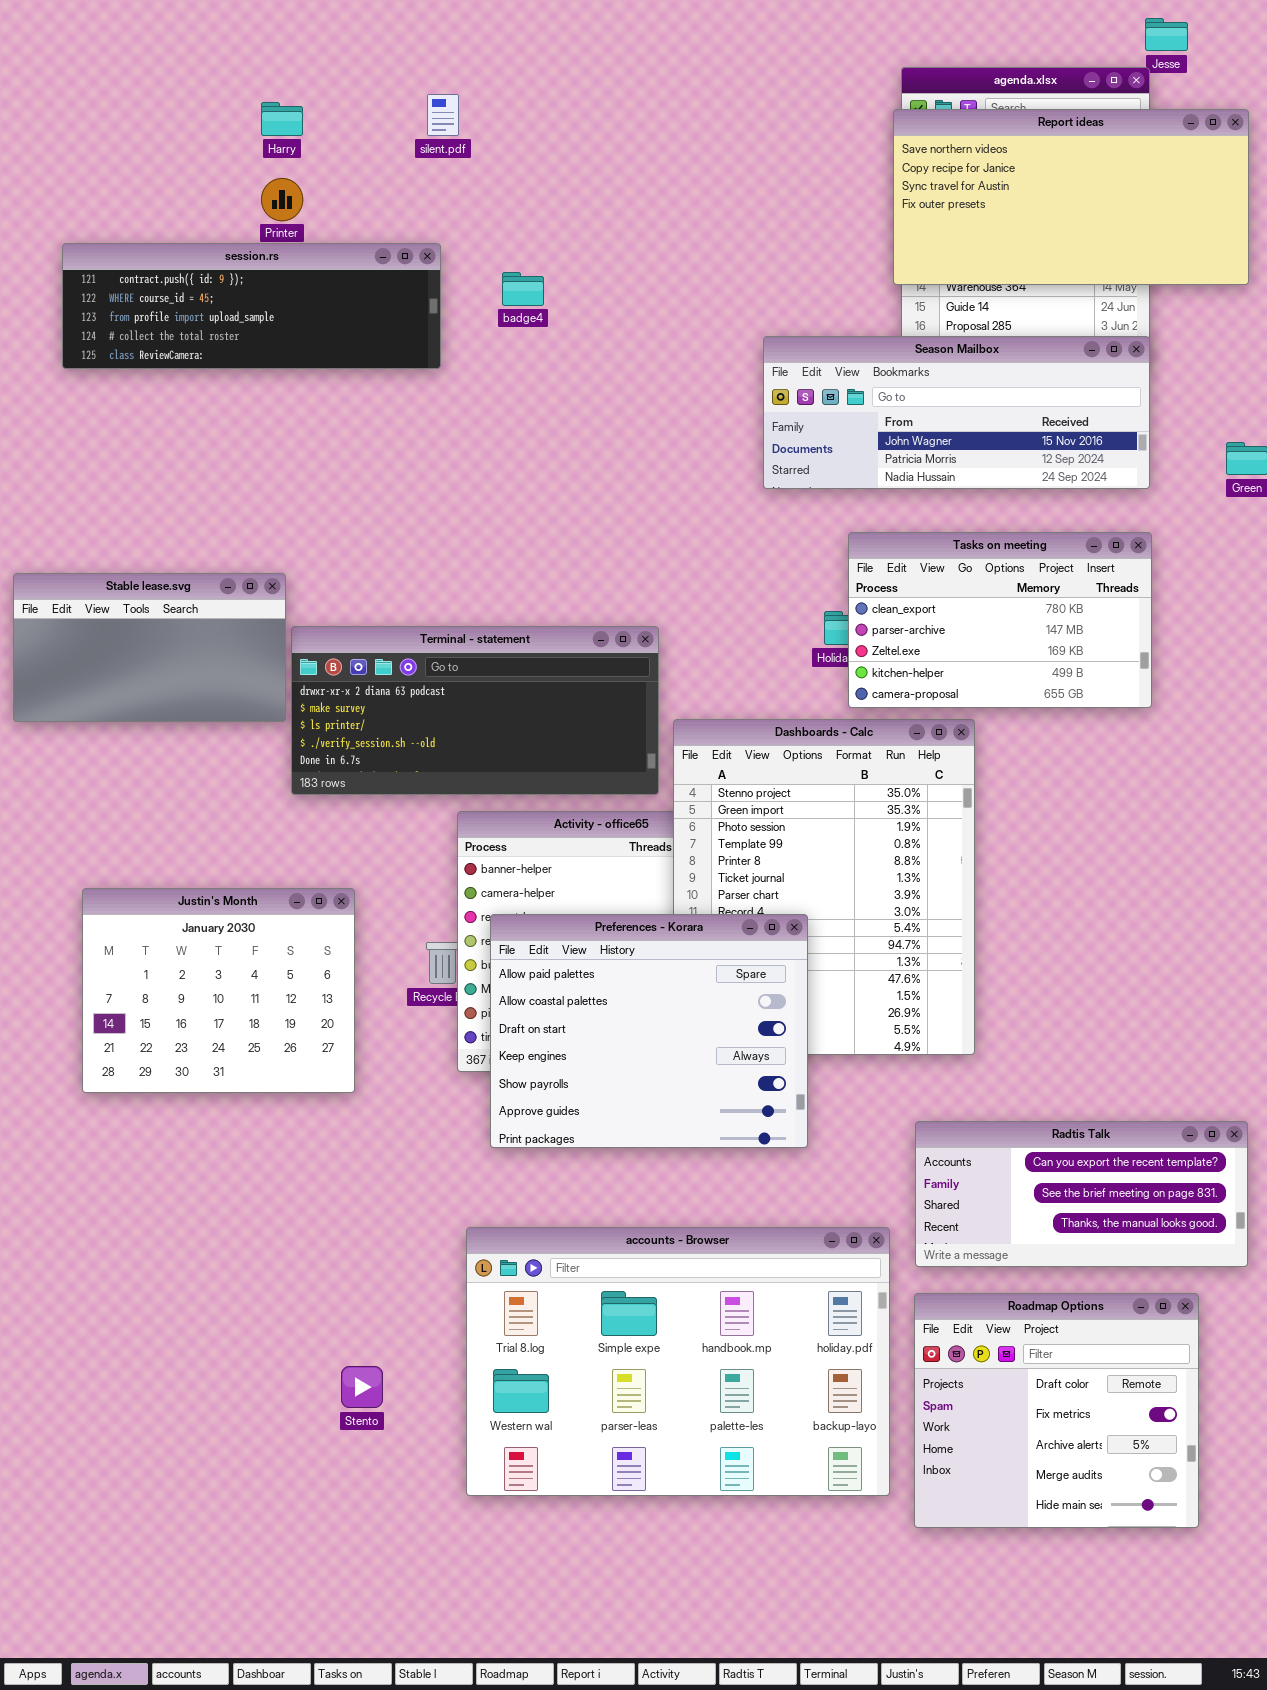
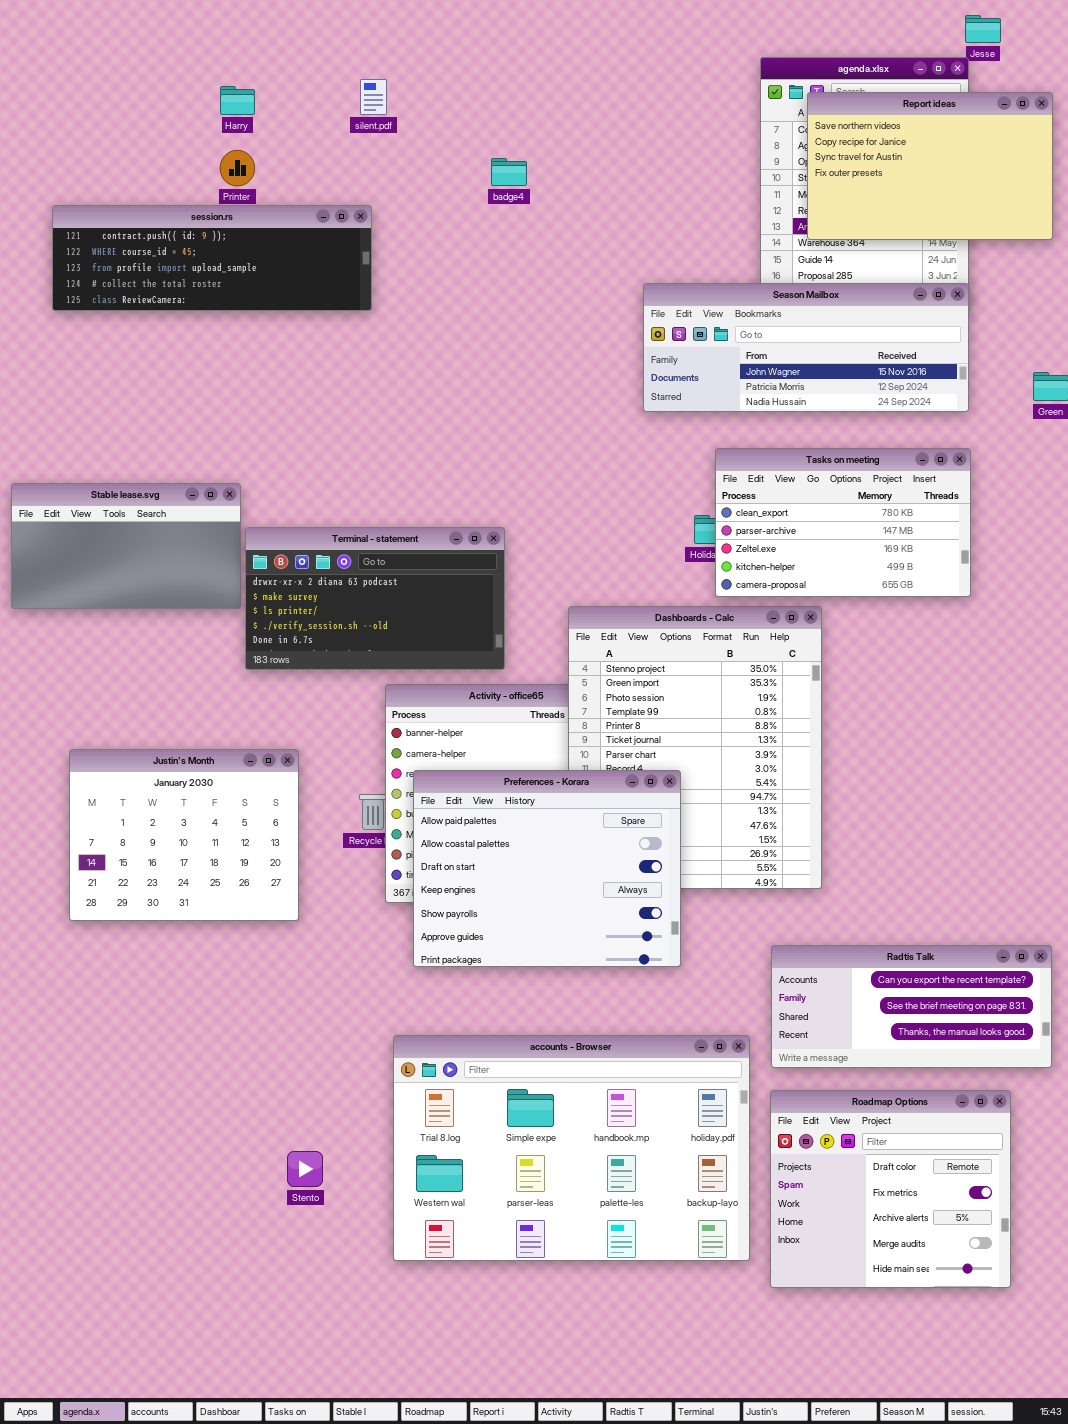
Report ideas: [893,109,1249,285] -> [807,92,1053,240], resized
badge4: [502,272,544,306] -> [491,158,527,186], moved
Terminal - statement: [291,626,659,795] -> [245,527,505,670], resized

